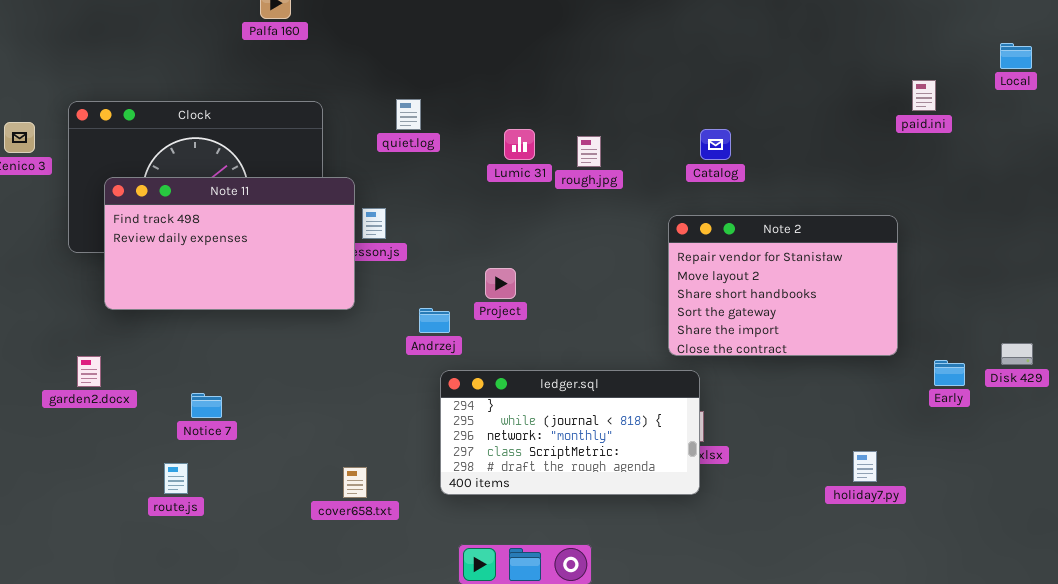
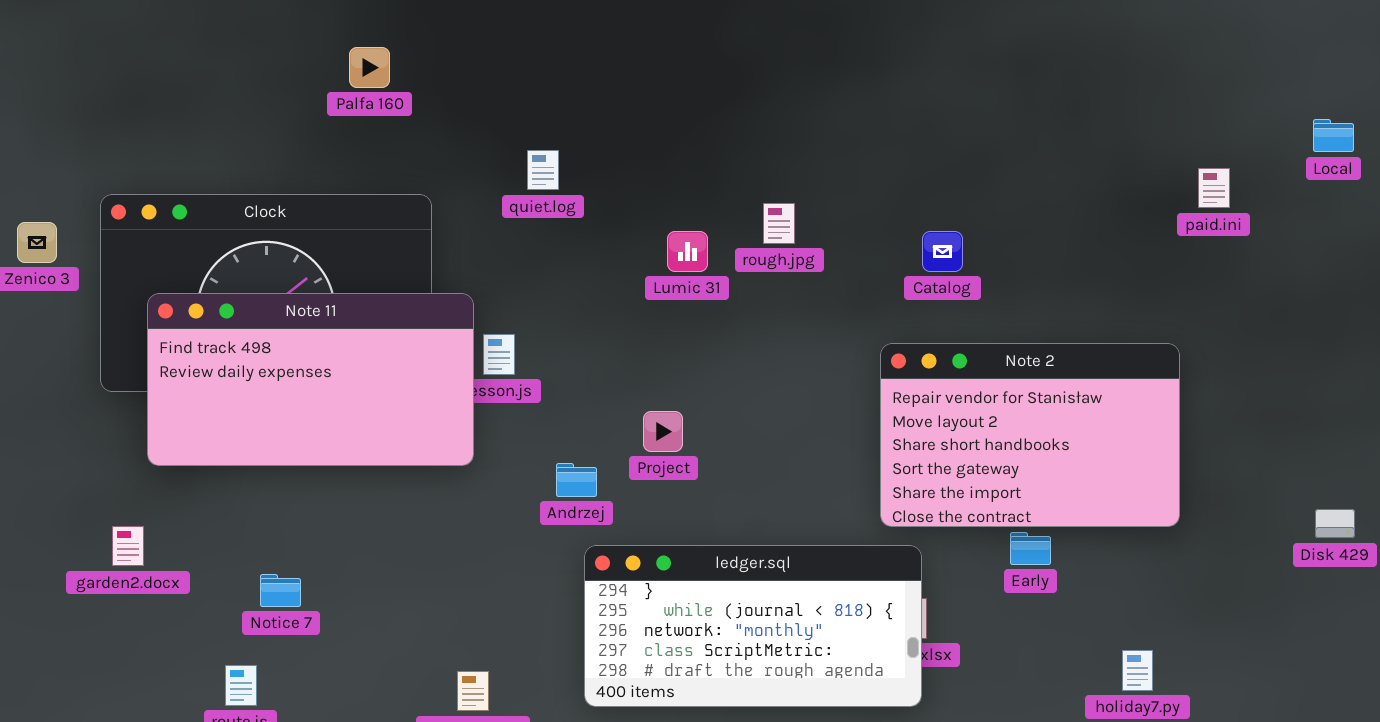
quiet.log: [396,99,421,130] -> [527,150,559,190], moved
rough.jpg: [577,136,601,167] -> [763,203,795,244], moved
Early: [934,360,965,386] -> [1010,532,1051,565], moved

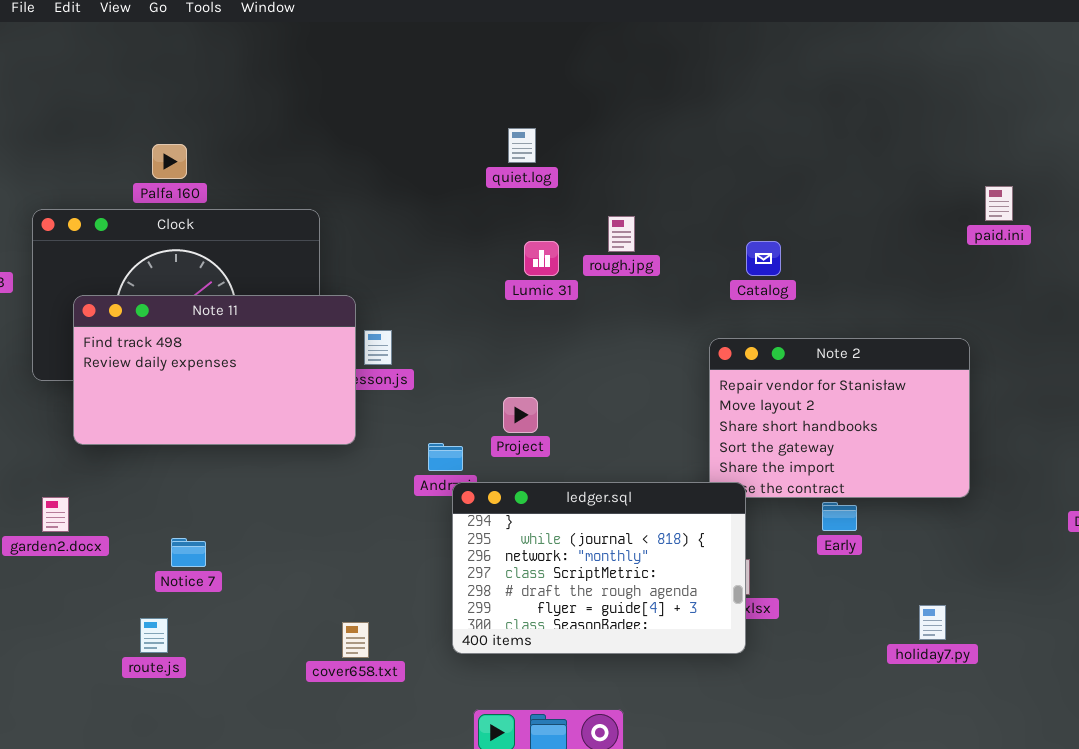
Palfa 160: [349,47,390,88] -> [152,144,187,179], moved
quiet.log: [527,150,559,190] -> [508,128,536,163], moved
ledger.sql: [584,545,922,707] -> [452,482,746,654], resized

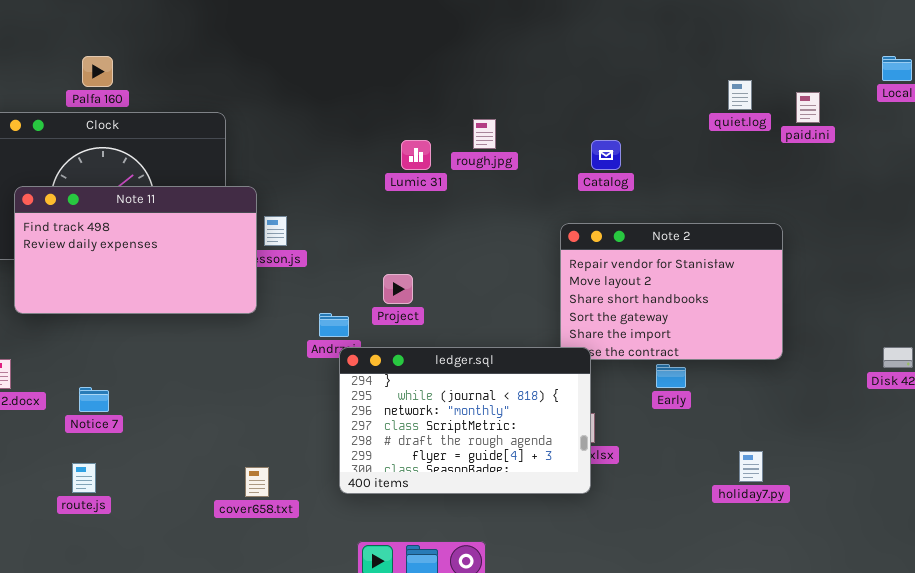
quiet.log: [508,128,536,163] -> [728,80,752,110], moved
Notice 7: [171,538,206,567] -> [79,387,109,412], moved

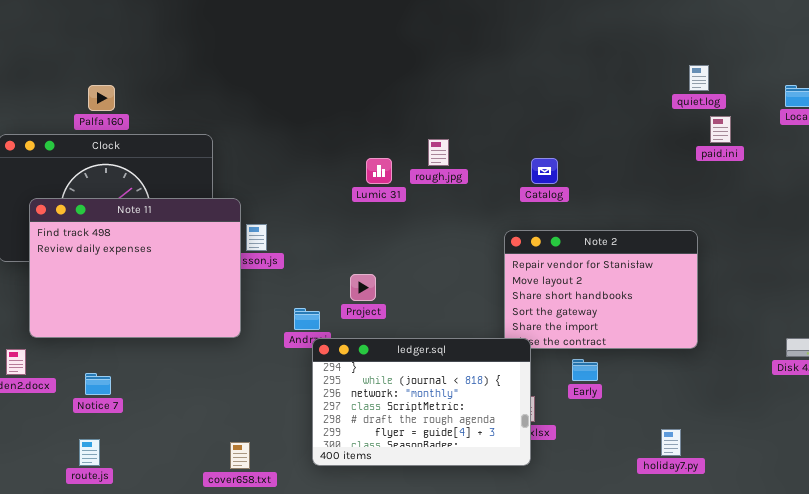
quiet.log: [728,80,752,110] -> [689,65,709,91], moved
Note 11: [14,186,257,314] -> [29,198,241,338], resized
Early: [656,364,686,388] -> [572,359,598,381], moved

